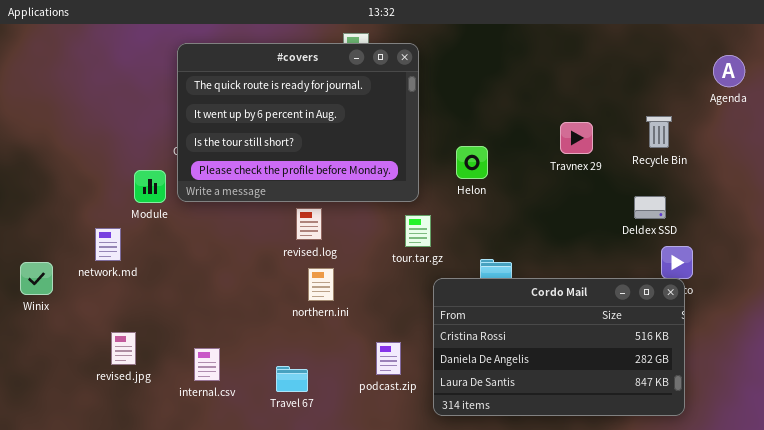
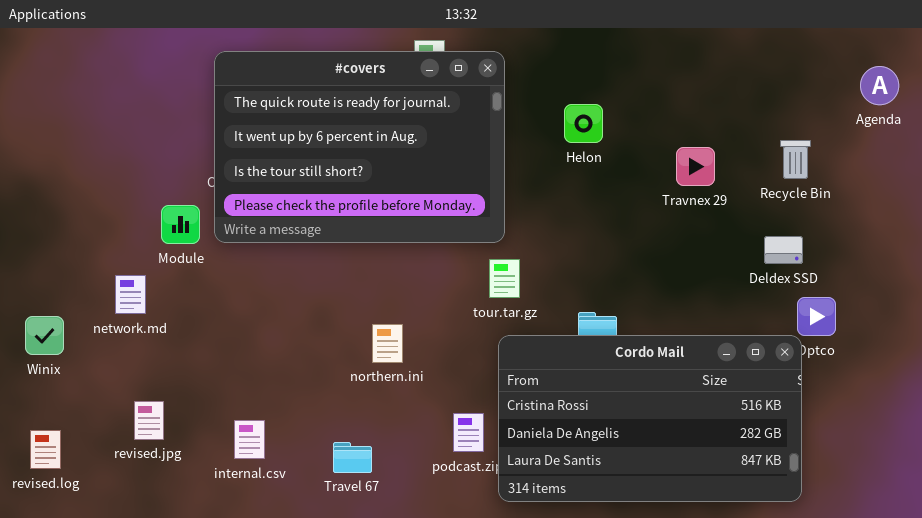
Helon: [456,146,488,179] -> [564,104,603,143], moved
revised.log: [296,208,322,240] -> [30,430,61,469], moved
Cordo Mail: [433,278,685,416] -> [498,335,802,502], moved

